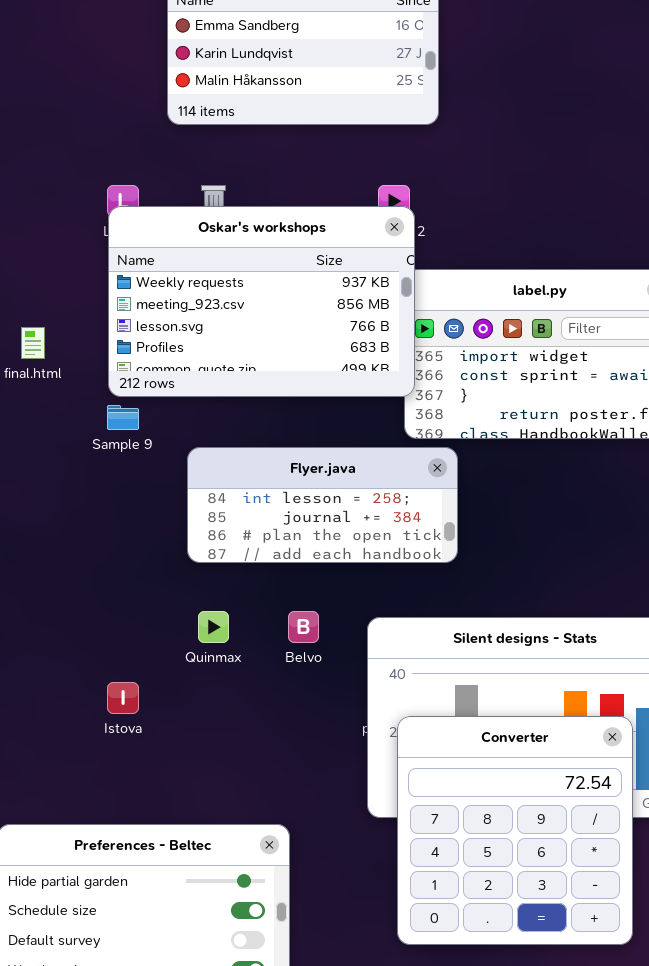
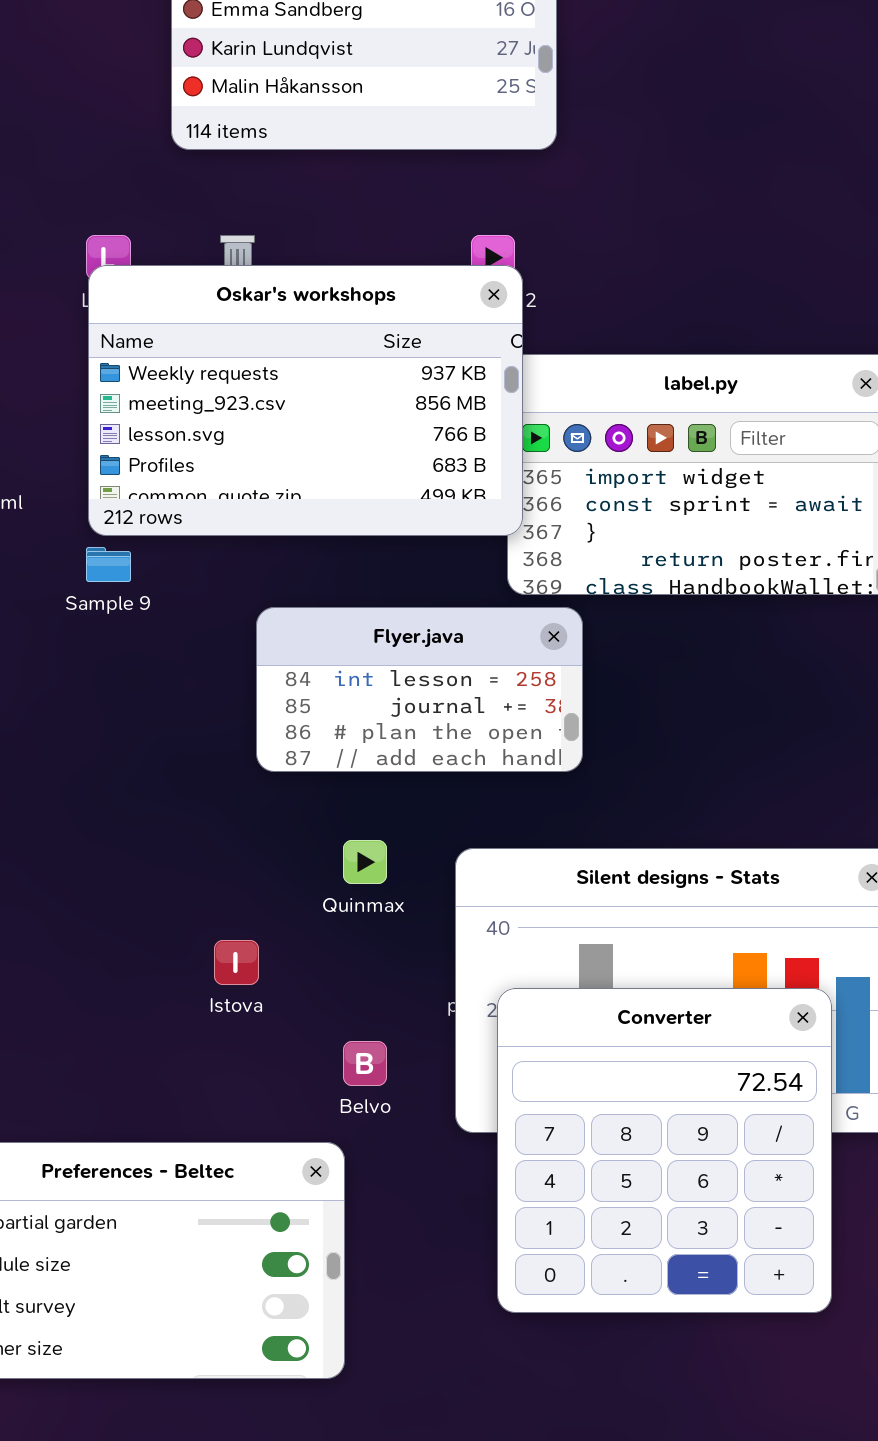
Flyer.java: [187,447,458,563] -> [256,607,583,772], resized
Quinmax: [198,611,229,643] -> [343,840,387,884], moved
Belvo: [288,611,319,643] -> [343,1041,387,1086], moved
Istova: [107,682,139,714] -> [214,940,259,985], moved

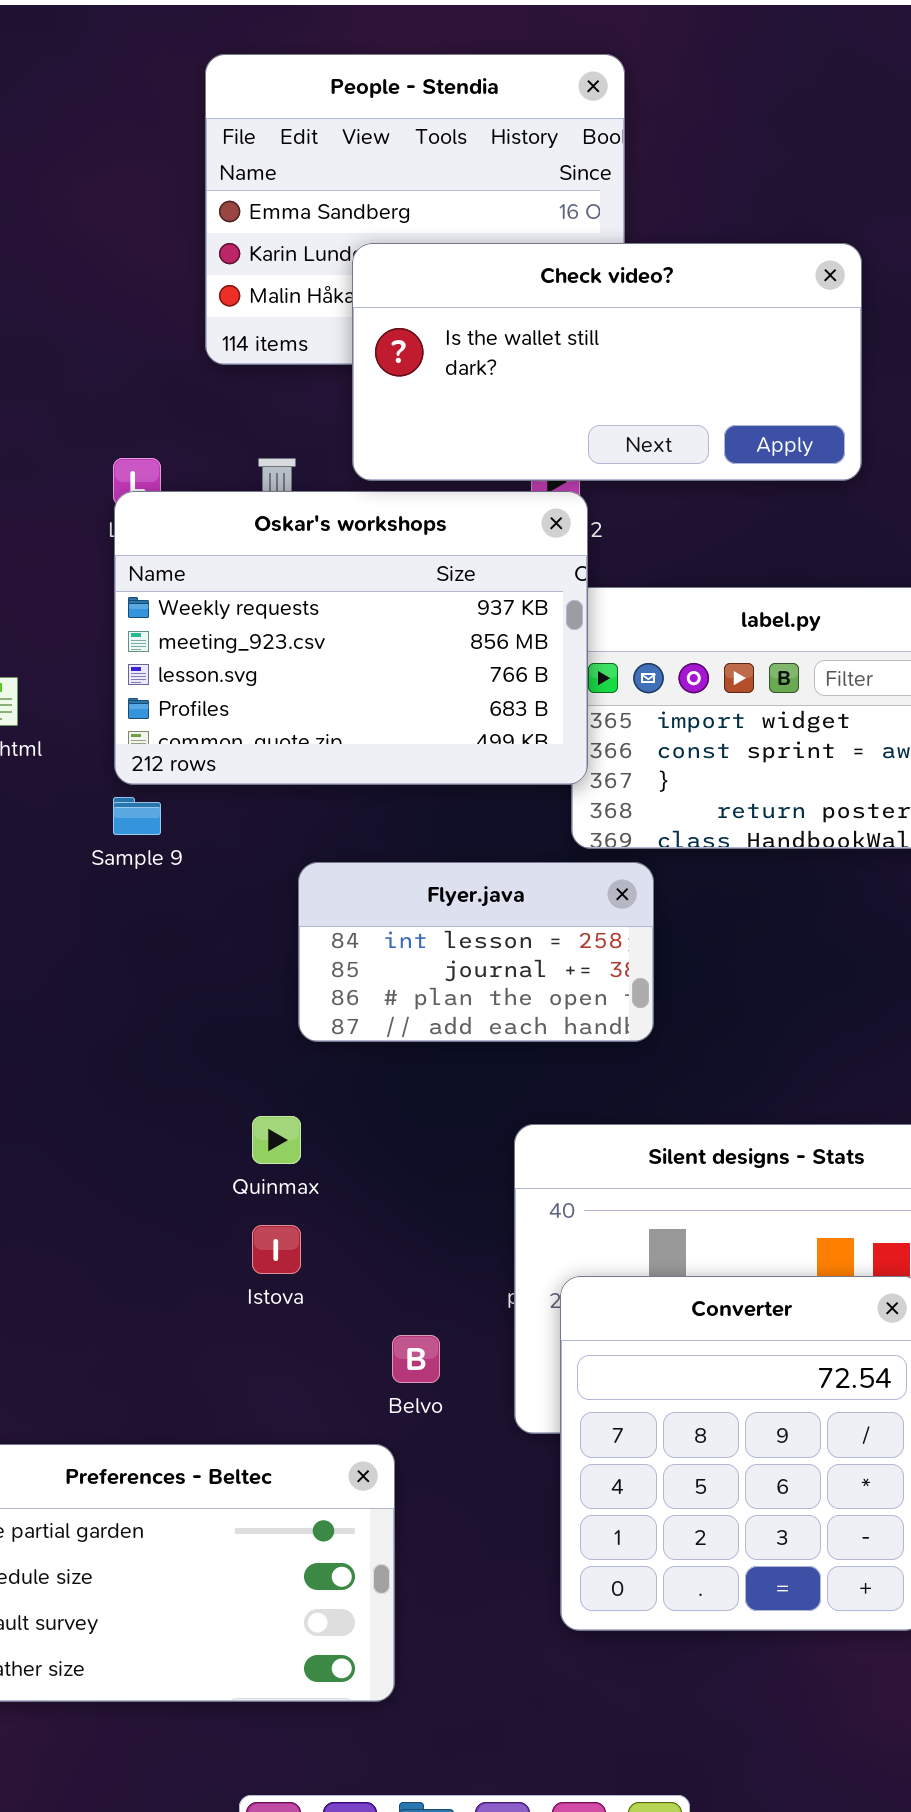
Check video?: none -> [352,243,862,481], opened
Quinmax: [343,840,387,884] -> [252,1116,301,1164], moved

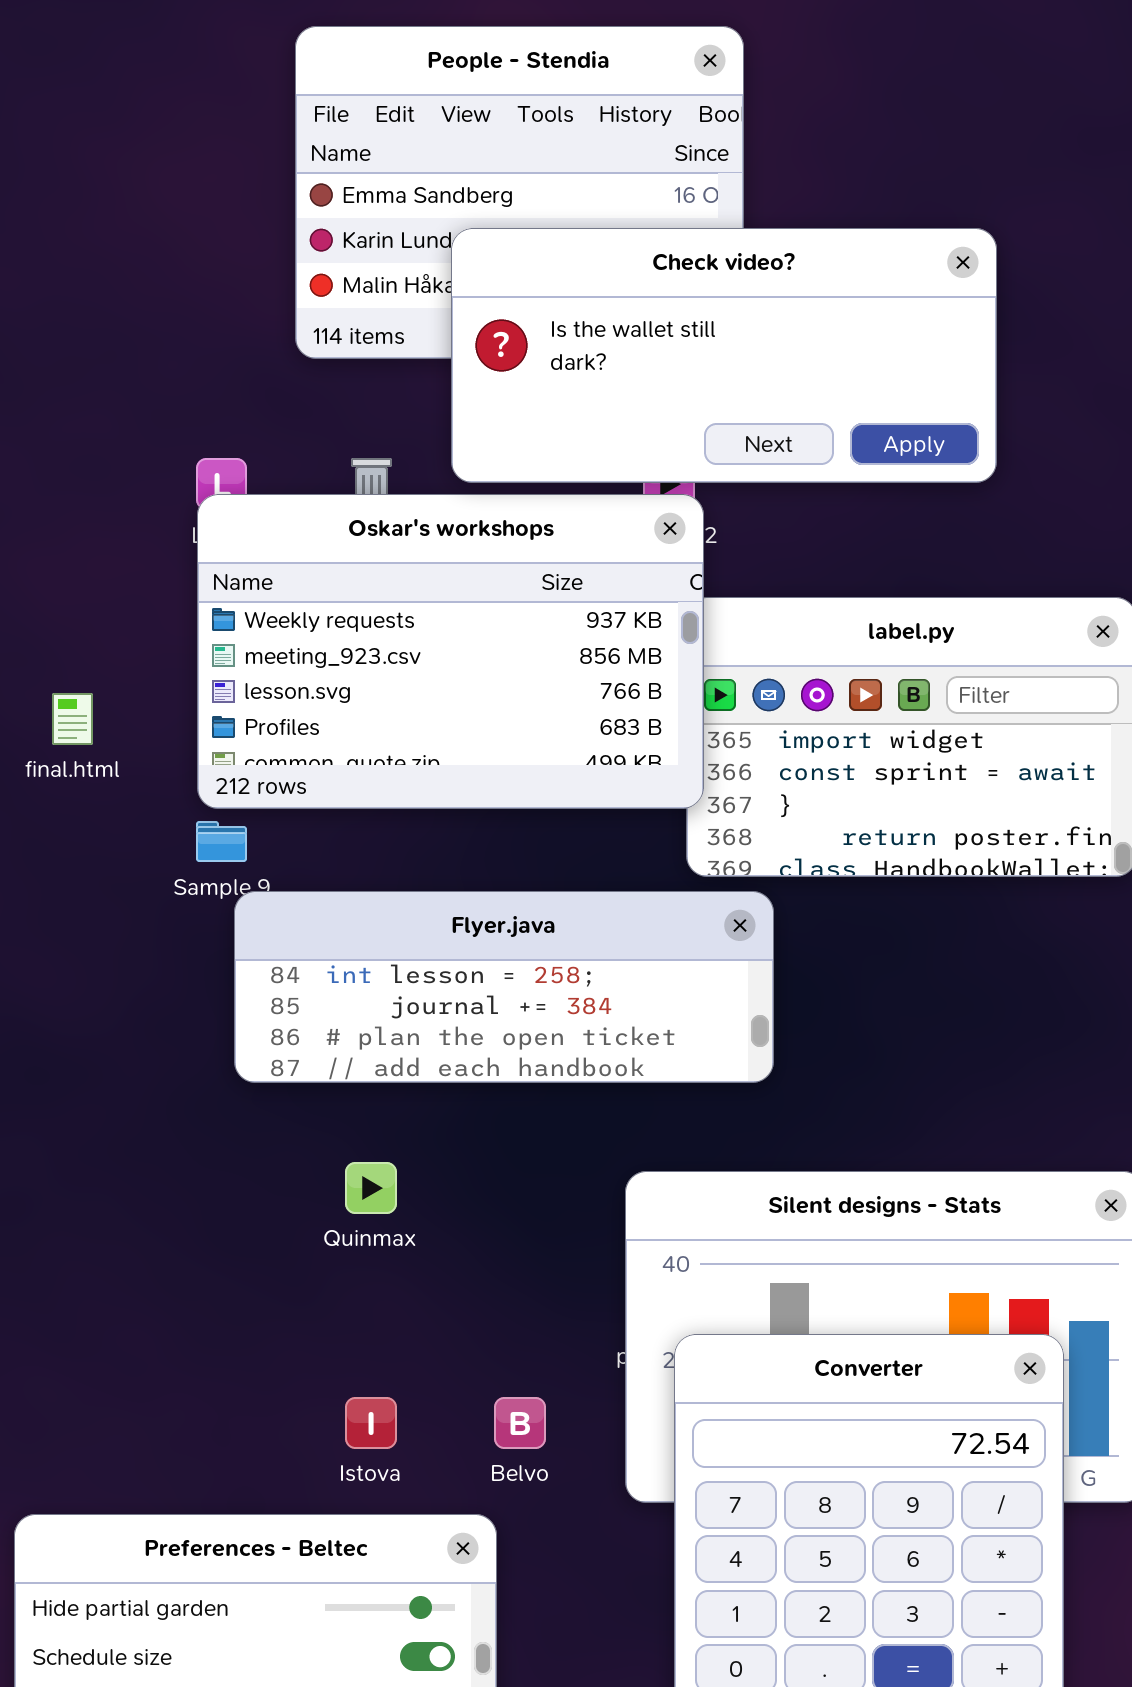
Flyer.java: [298,862,654,1042] -> [234,891,774,1083], resized
Istova: [252,1225,301,1274] -> [345,1397,397,1449], moved

